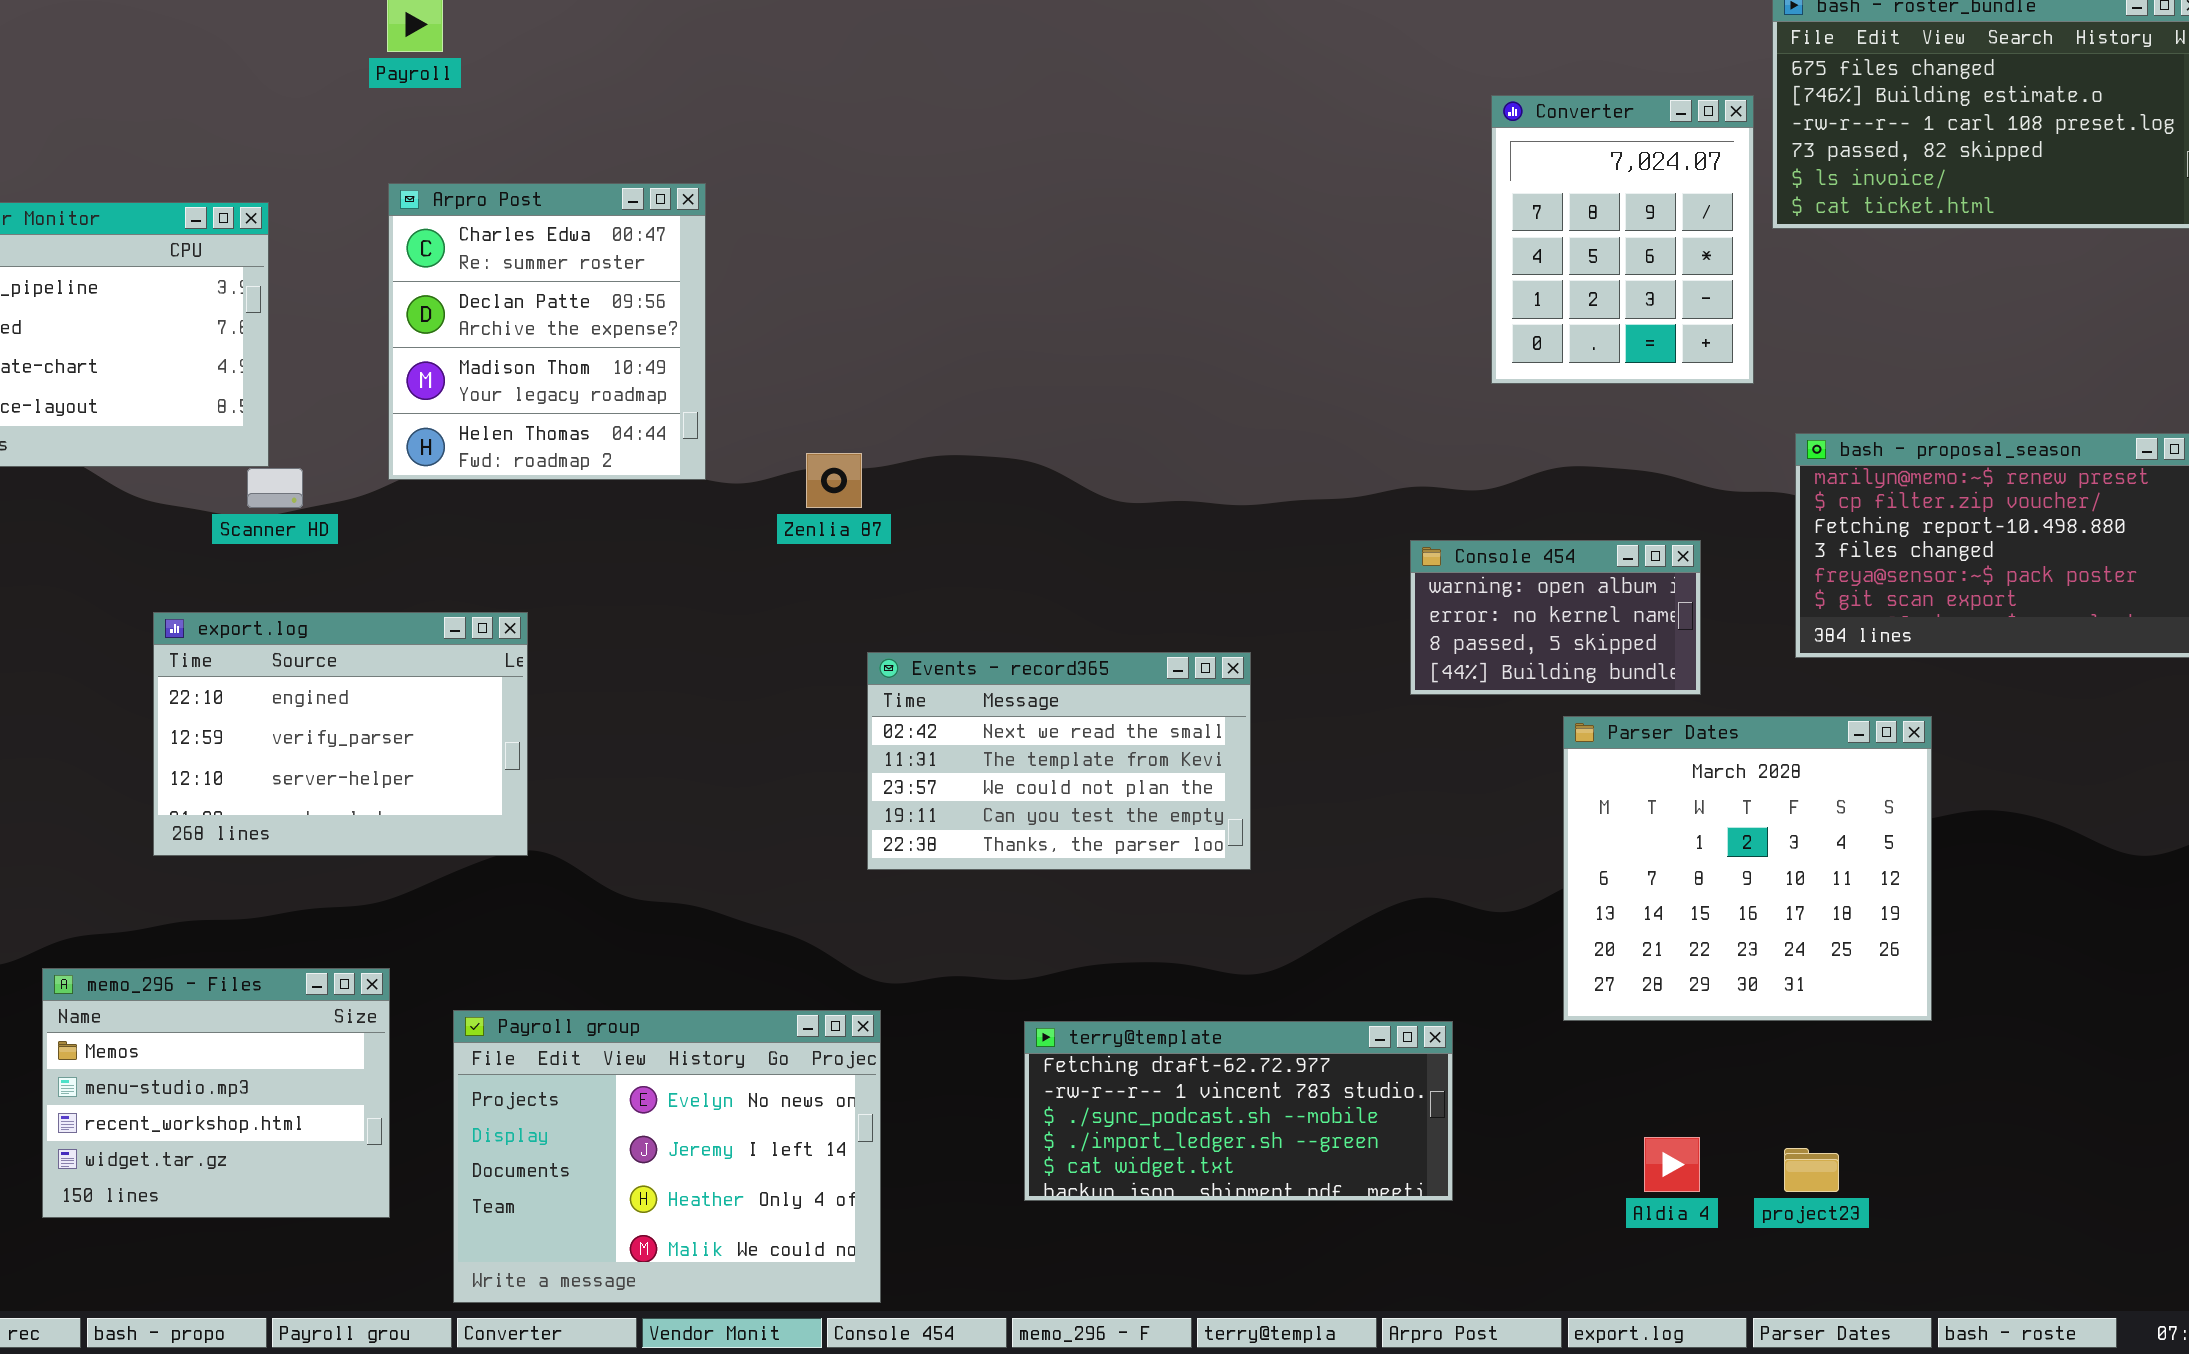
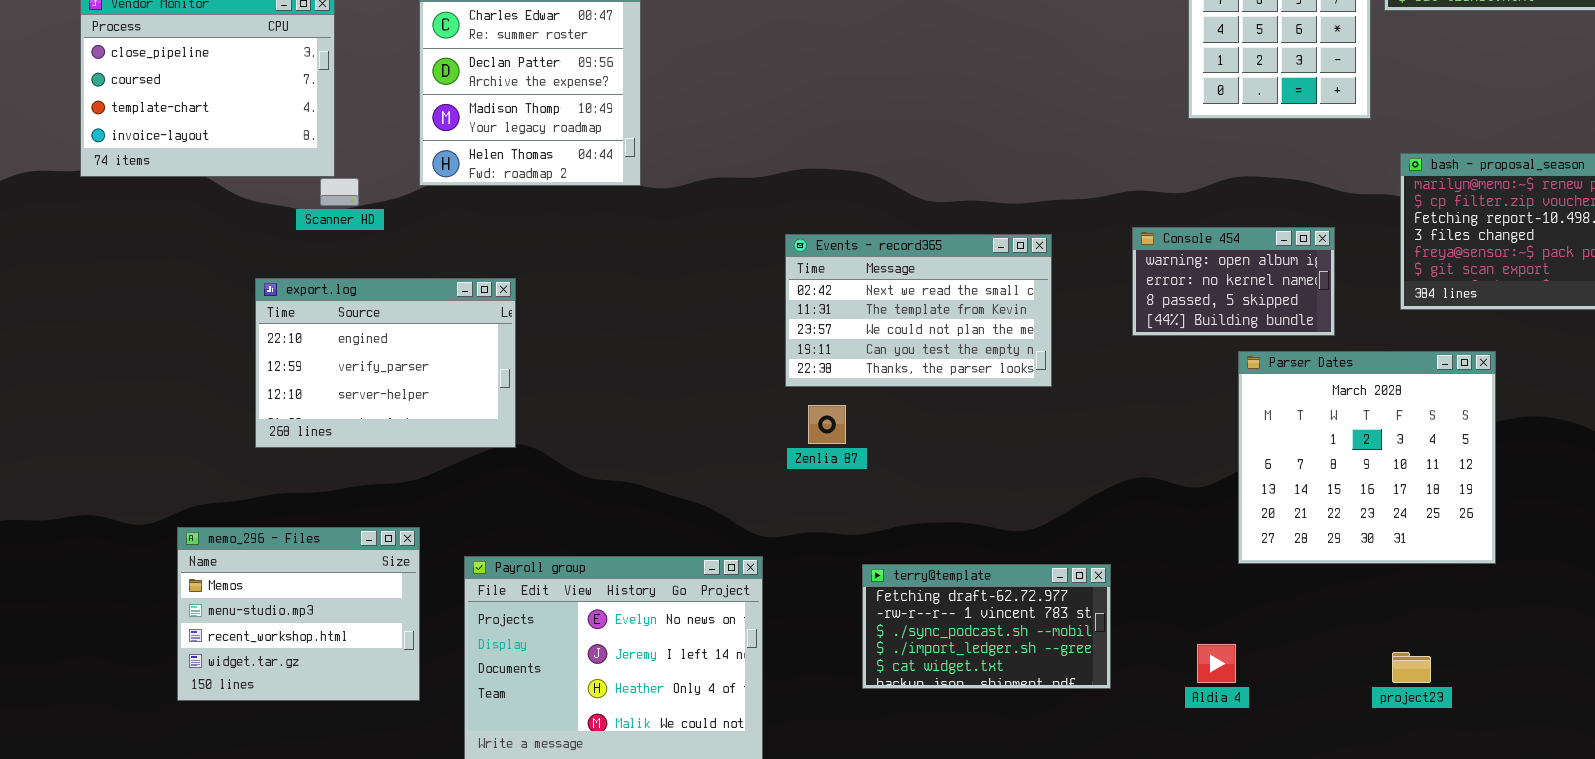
Zenlia 87: [806,453,862,508] -> [808,405,846,444], moved
Events - record365: [867,652,1251,870] -> [785,234,1052,387], moved
terry@template: [1024,1021,1453,1201] -> [862,564,1111,689], resized
Aldia 4: [1644,1137,1700,1192] -> [1197,644,1236,683], moved

